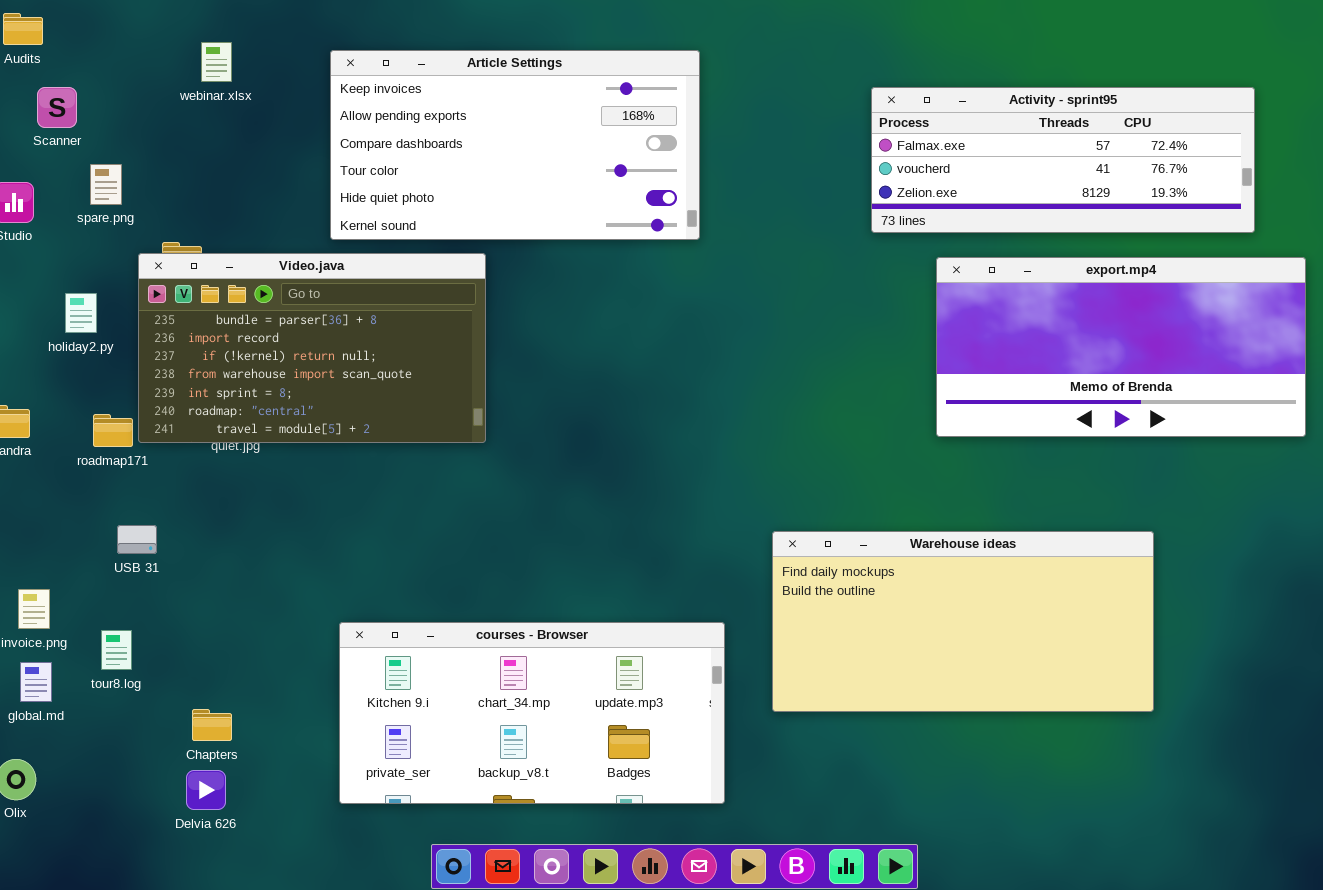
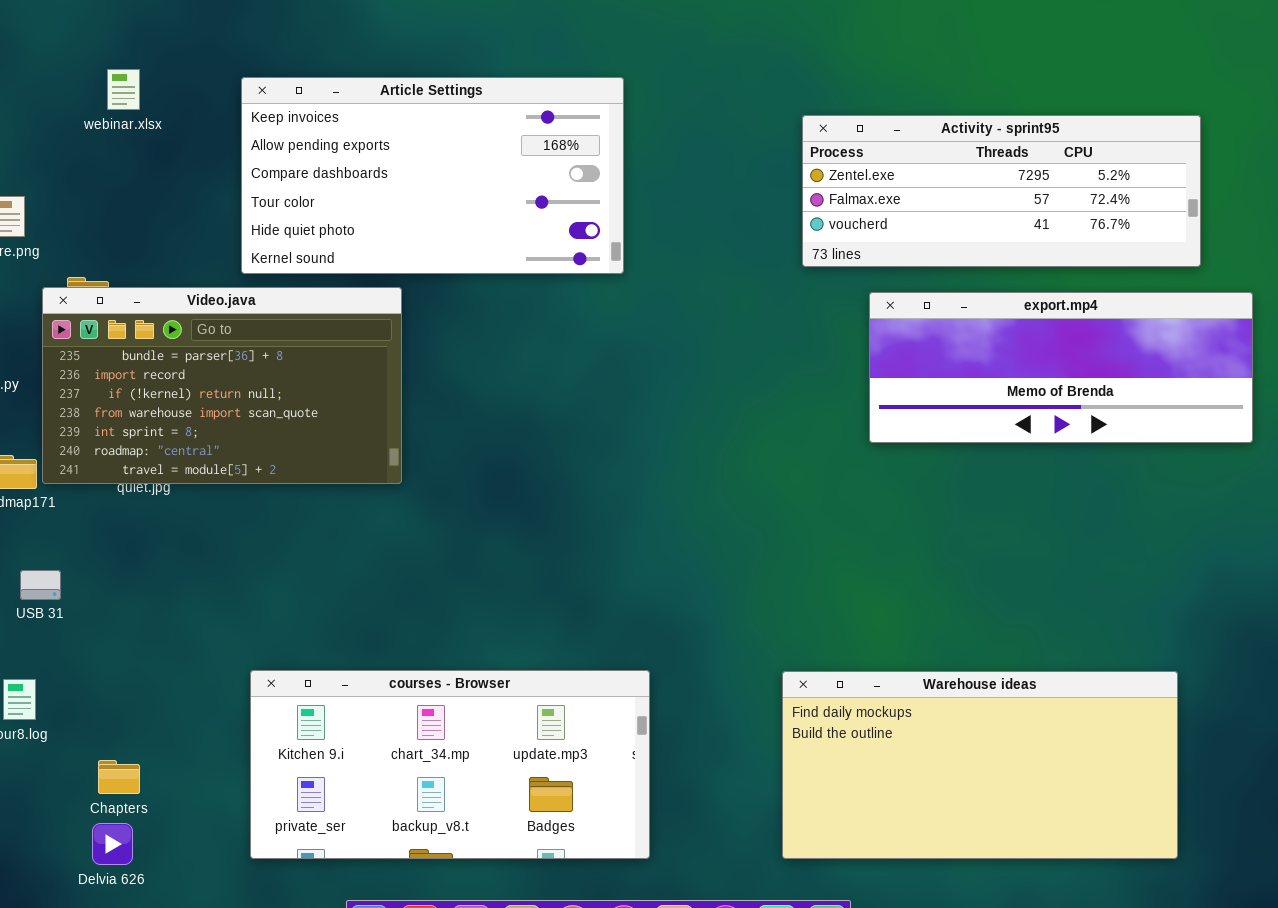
Activity - sprint95: [871,87,1255,233] -> [802,115,1201,267], scrolled up 1 row
export.mp4: [936,257,1306,437] -> [869,292,1253,443], resized
Warehouse ideas: [772,531,1154,712] -> [782,671,1178,859], moved

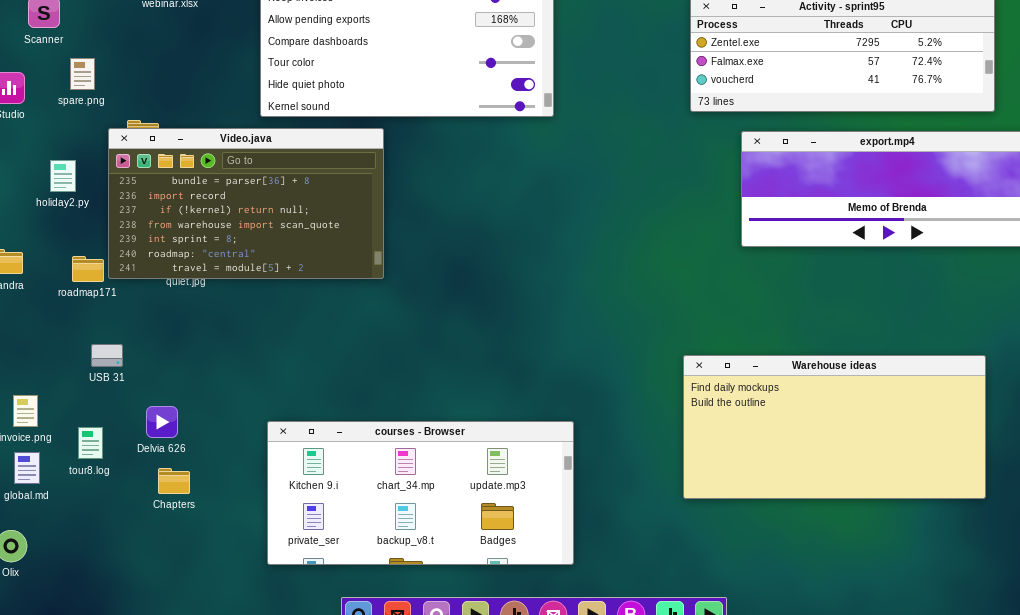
Warehouse ideas: [782,671,1178,859] -> [683,355,986,499], moved
Chapters: [98,760,140,794] -> [158,468,190,494], moved
Delvia 626: [92,823,133,865] -> [146,406,178,438], moved

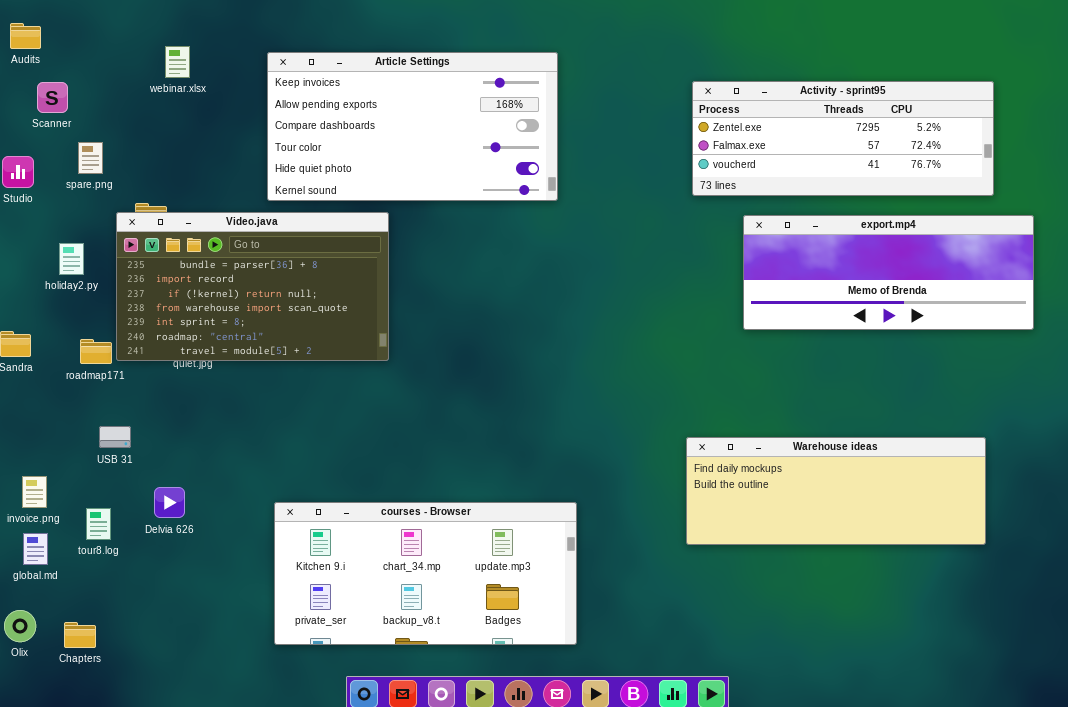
Warehouse ideas: [683,355,986,499] -> [686,437,986,545], resized
Chapters: [158,468,190,494] -> [64,622,96,648], moved

